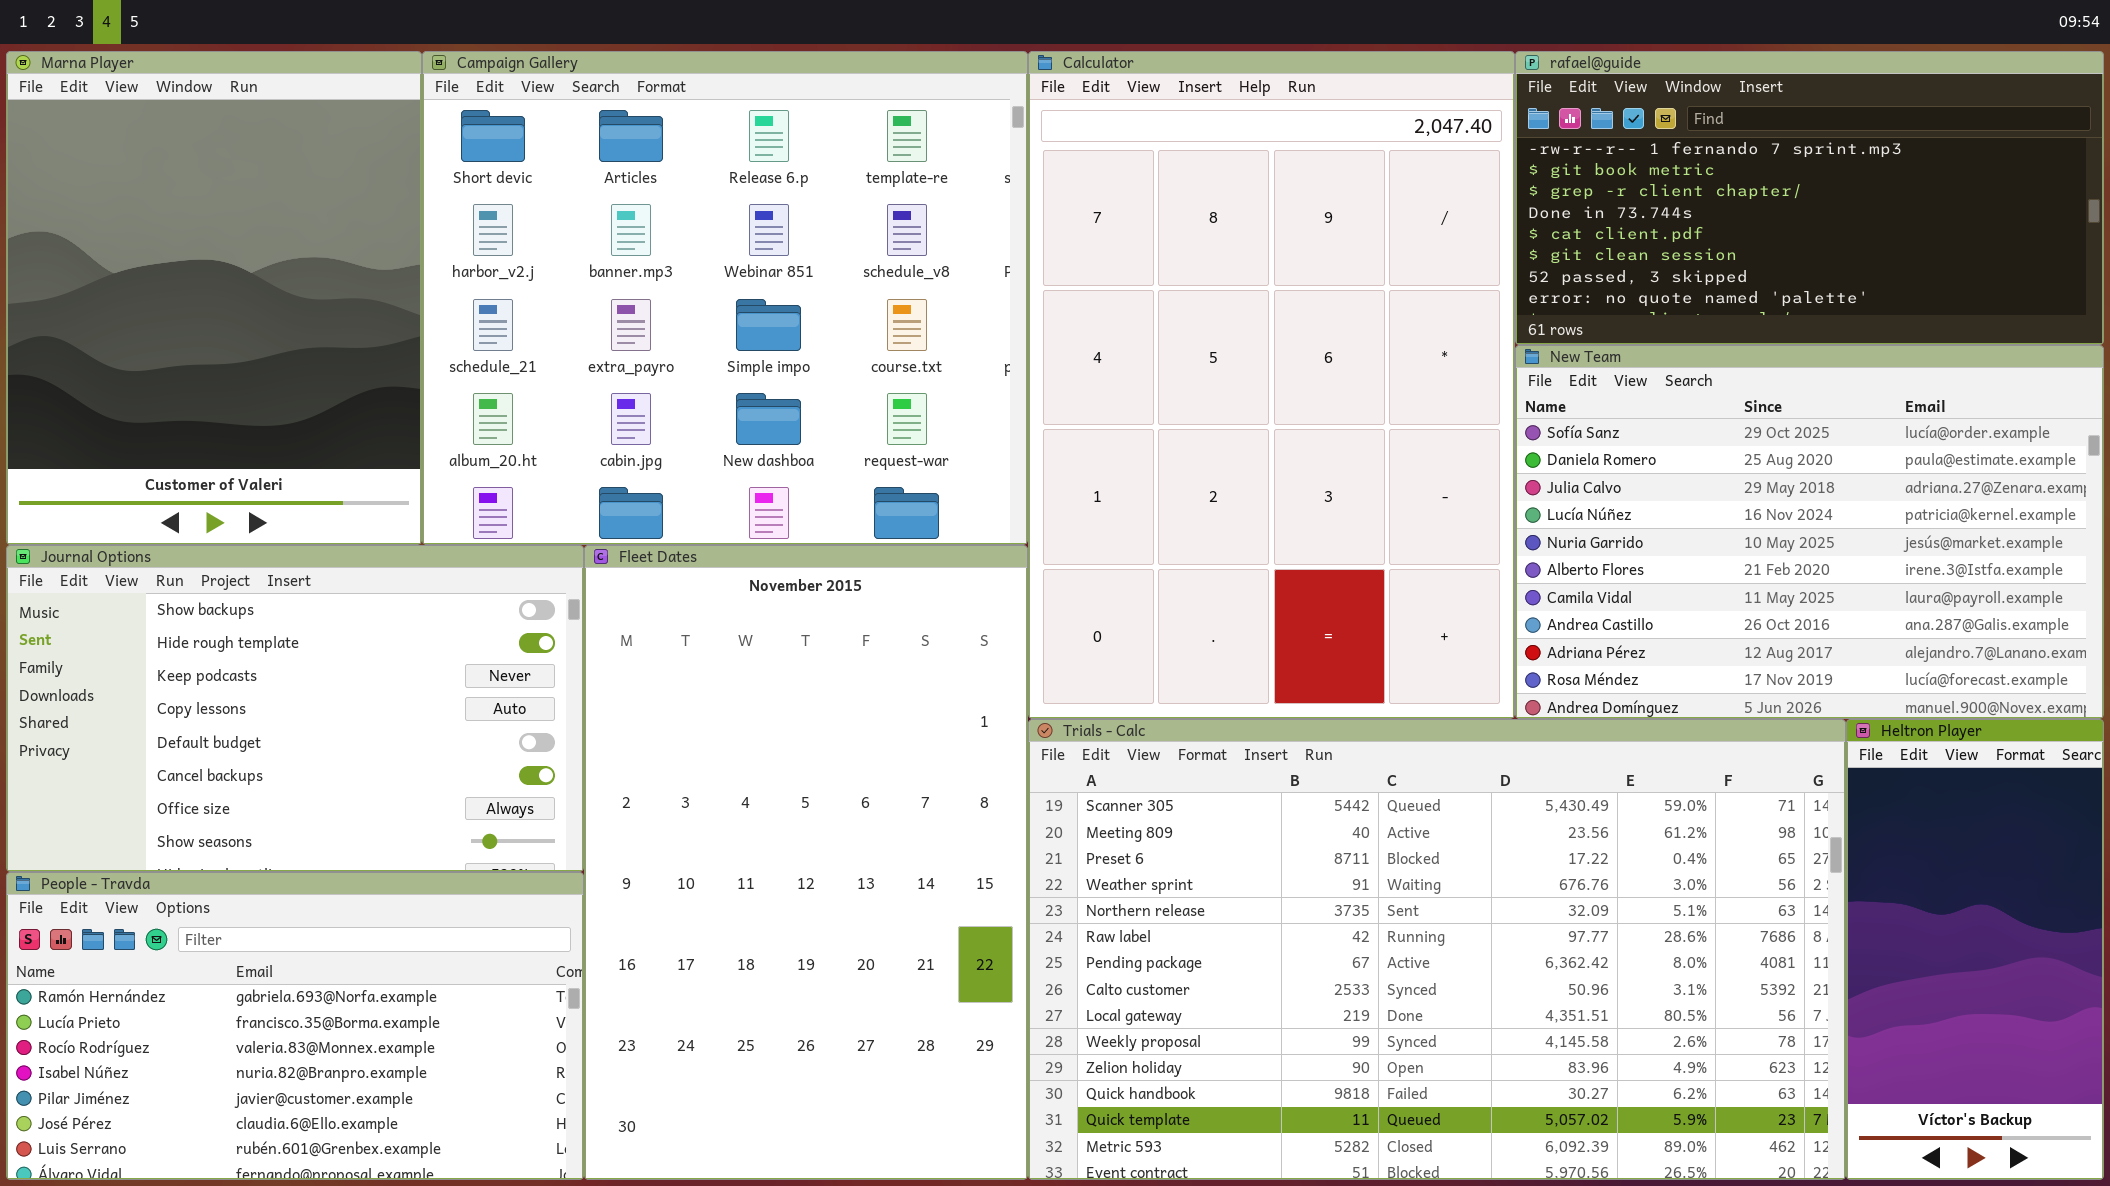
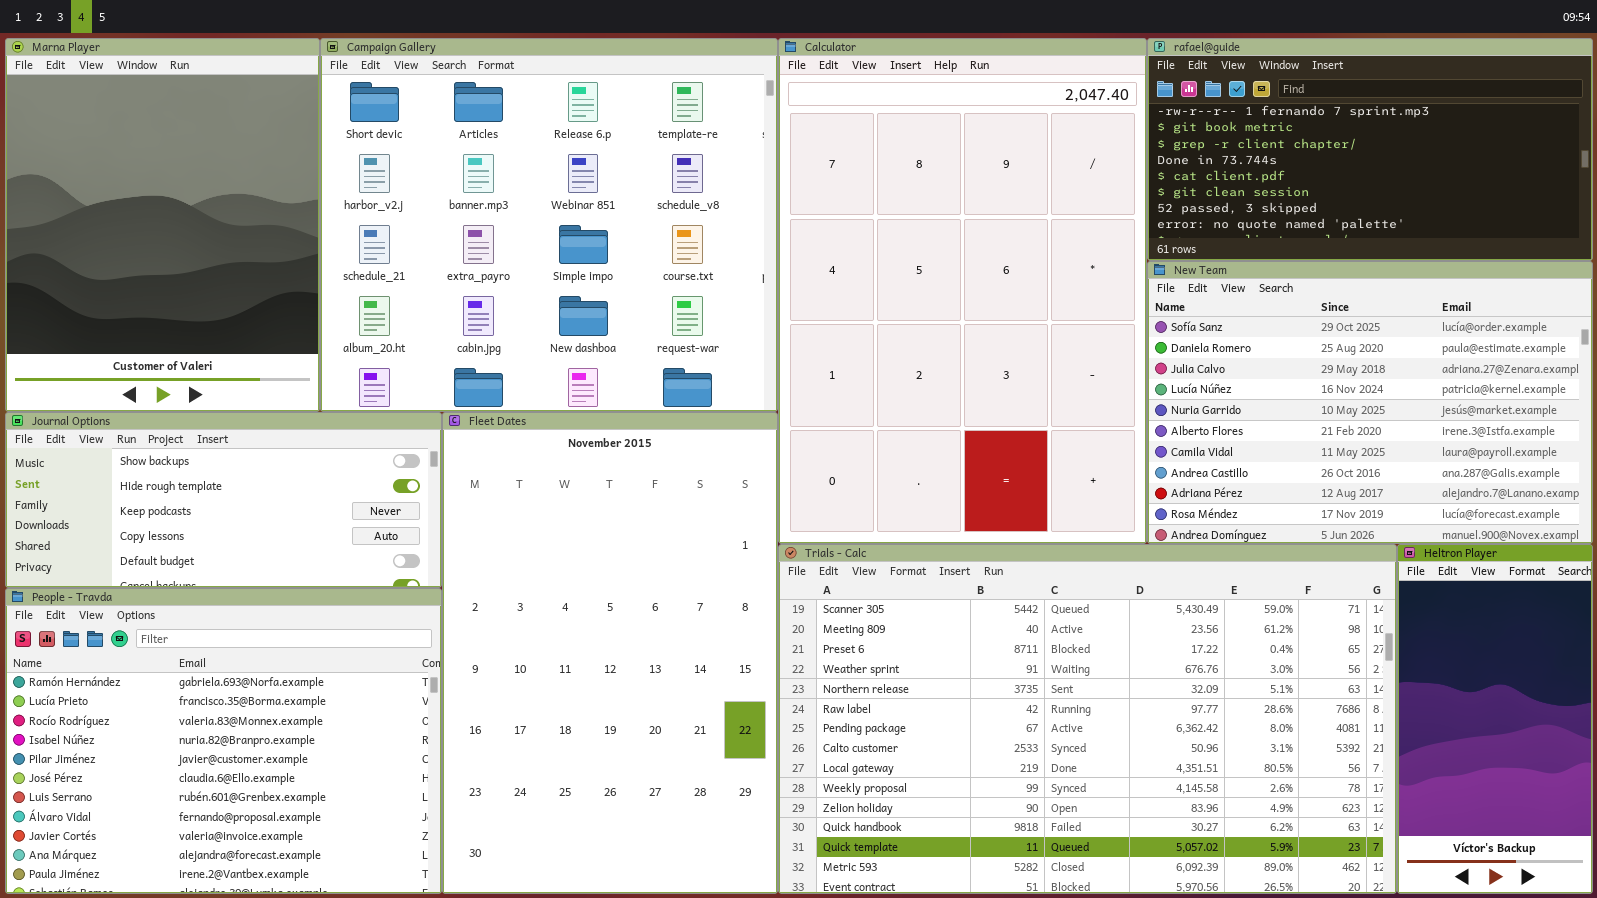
Journal Options: [6,545,584,872] -> [5,412,442,588], resized
People - Travda: [6,872,584,1180] -> [5,588,442,894], resized

